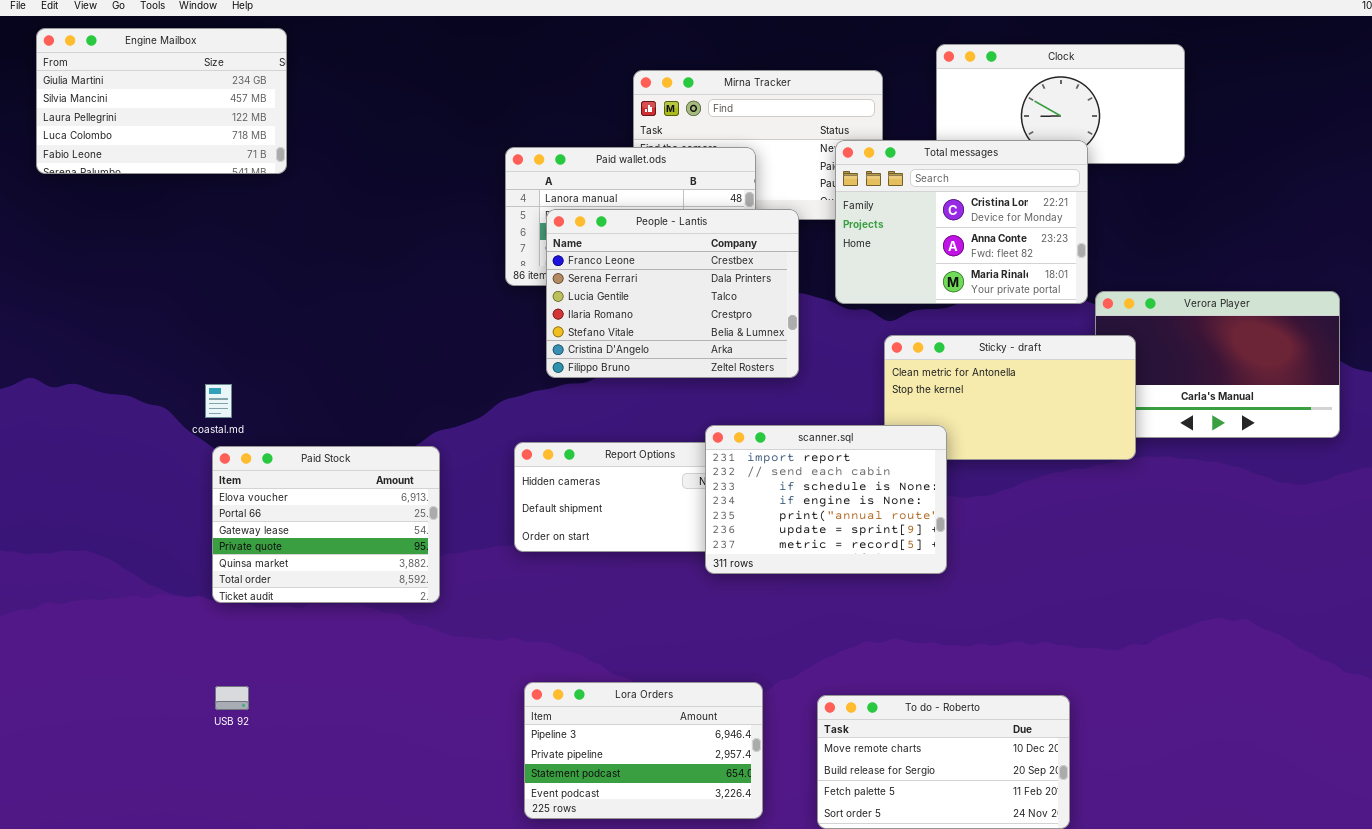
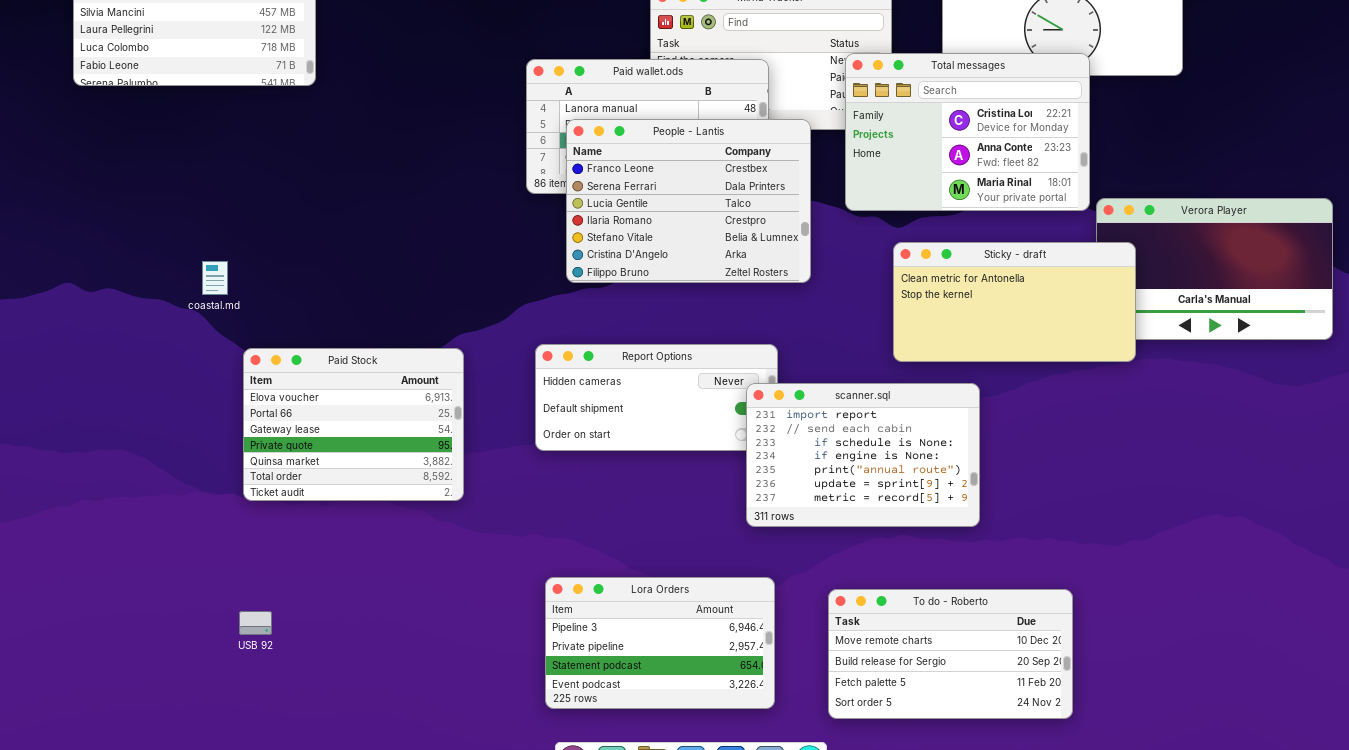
coastal.md: [205,384,232,418] -> [202,261,228,295], moved
scanner.sql: [705,425,947,574] -> [746,383,980,527], moved
USB 92: [215,686,249,710] -> [239,611,272,635], moved

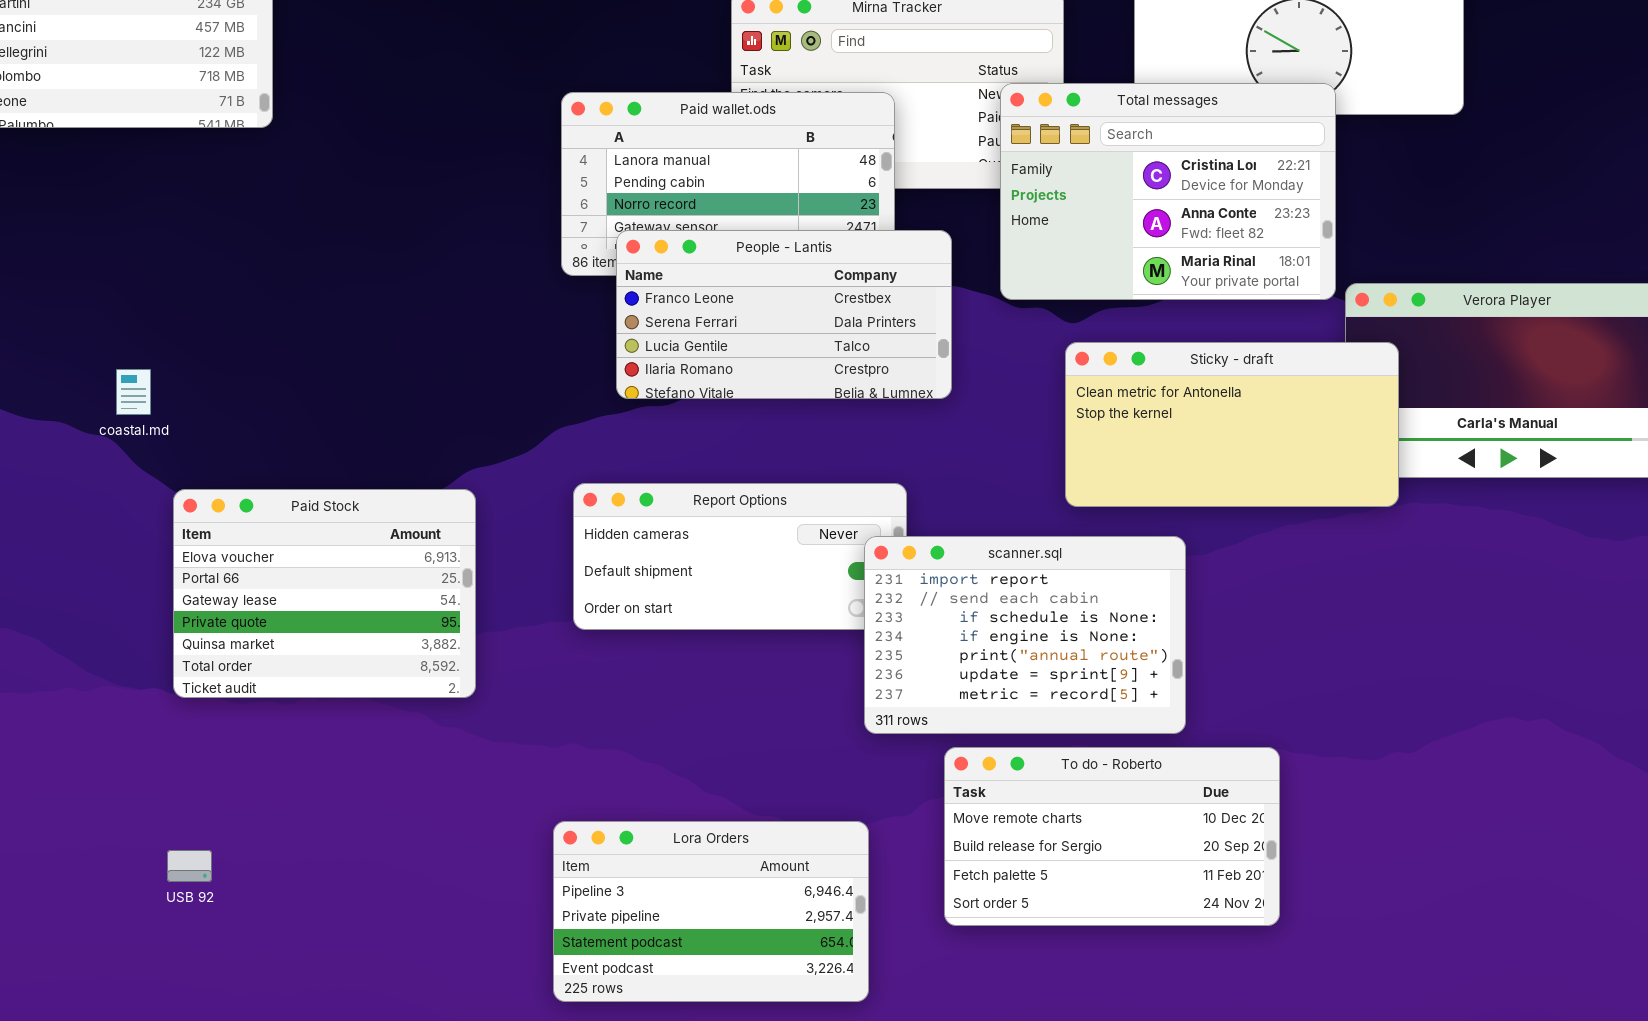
People - Lantis: [566,119,811,283] -> [616,230,952,399], resized
Lora Orders: [545,577,775,709] -> [553,821,869,1002], moved
To do - Roberto: [828,589,1073,719] -> [944,747,1280,926], moved

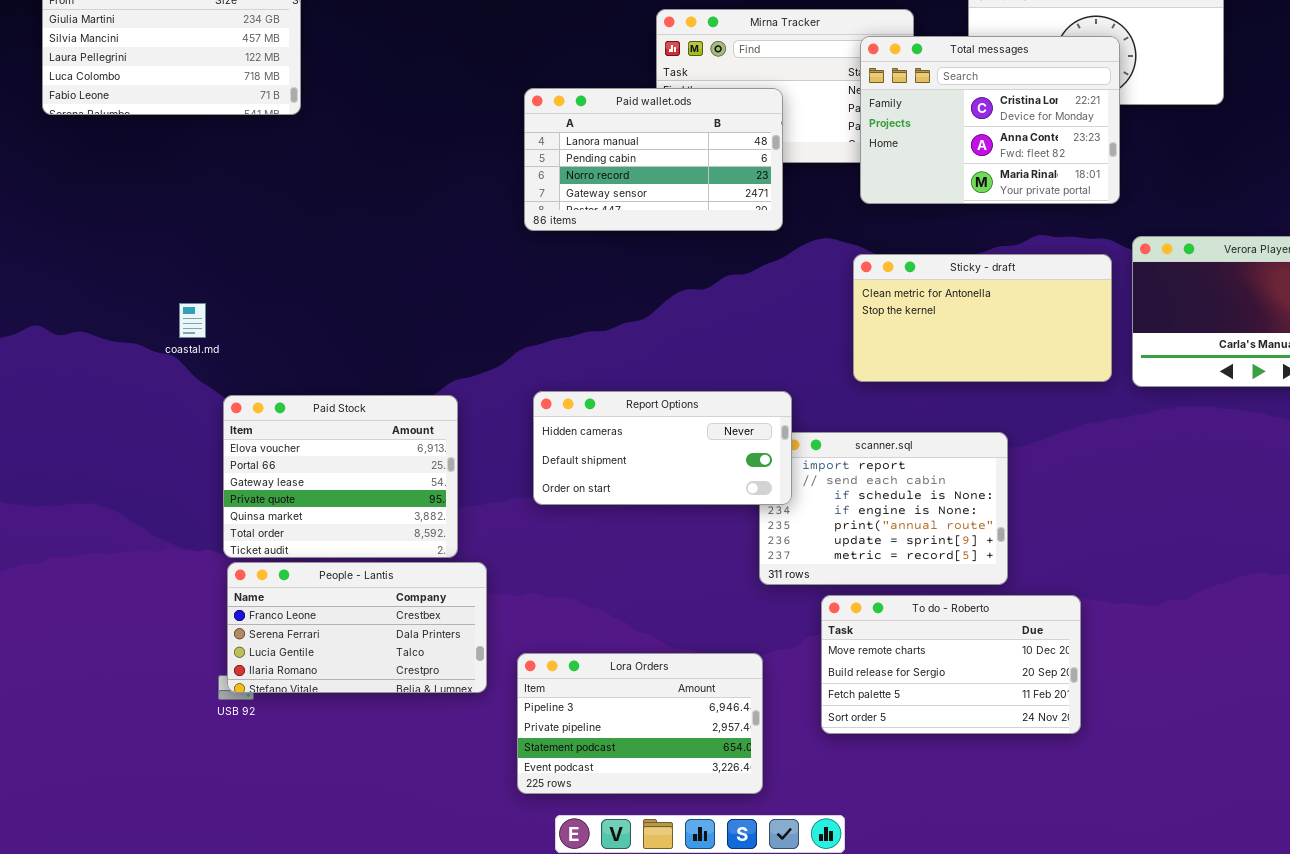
Total messages: [1000,83,1336,300] -> [860,36,1120,204], moved
People - Lantis: [616,230,952,399] -> [227,562,487,693], moved
Sticky - draft: [1065,342,1399,507] -> [853,254,1112,382], moved
Report Options: [573,483,907,630] -> [533,391,792,505], raised

